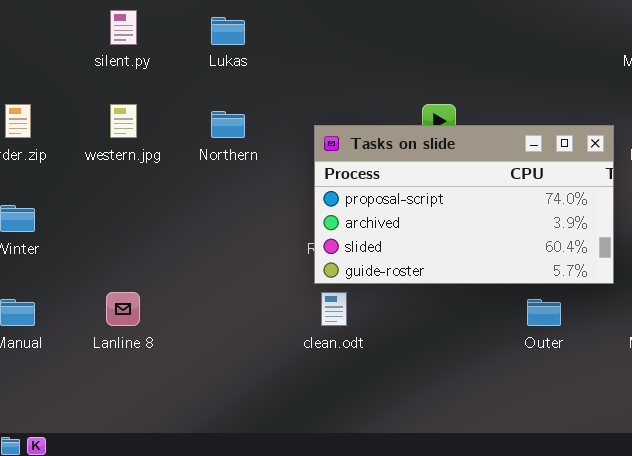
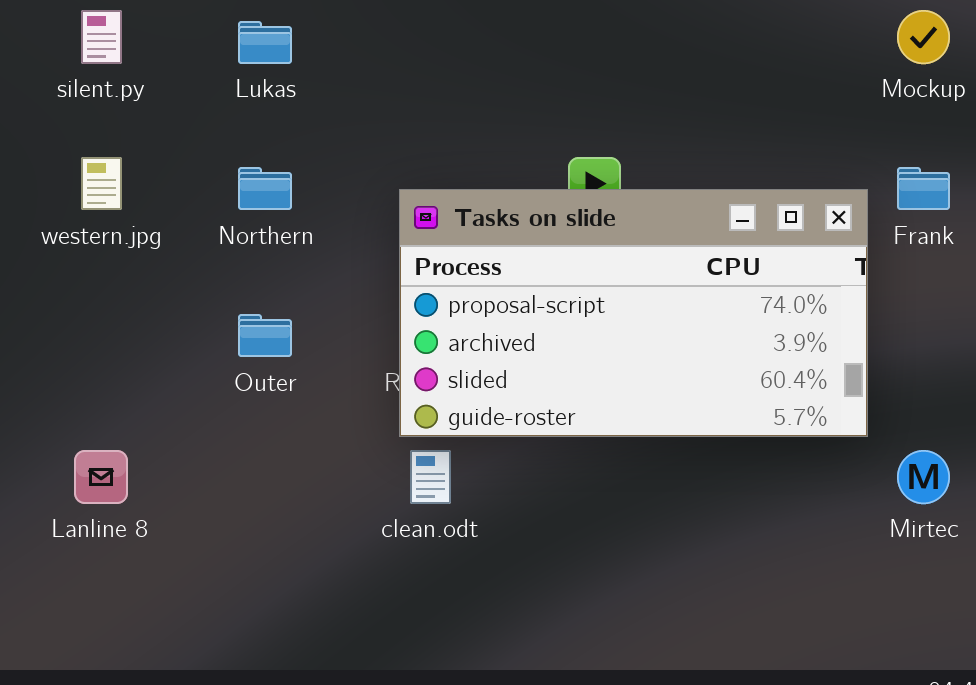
Outer: [527,299,561,326] -> [238,314,292,357], moved

